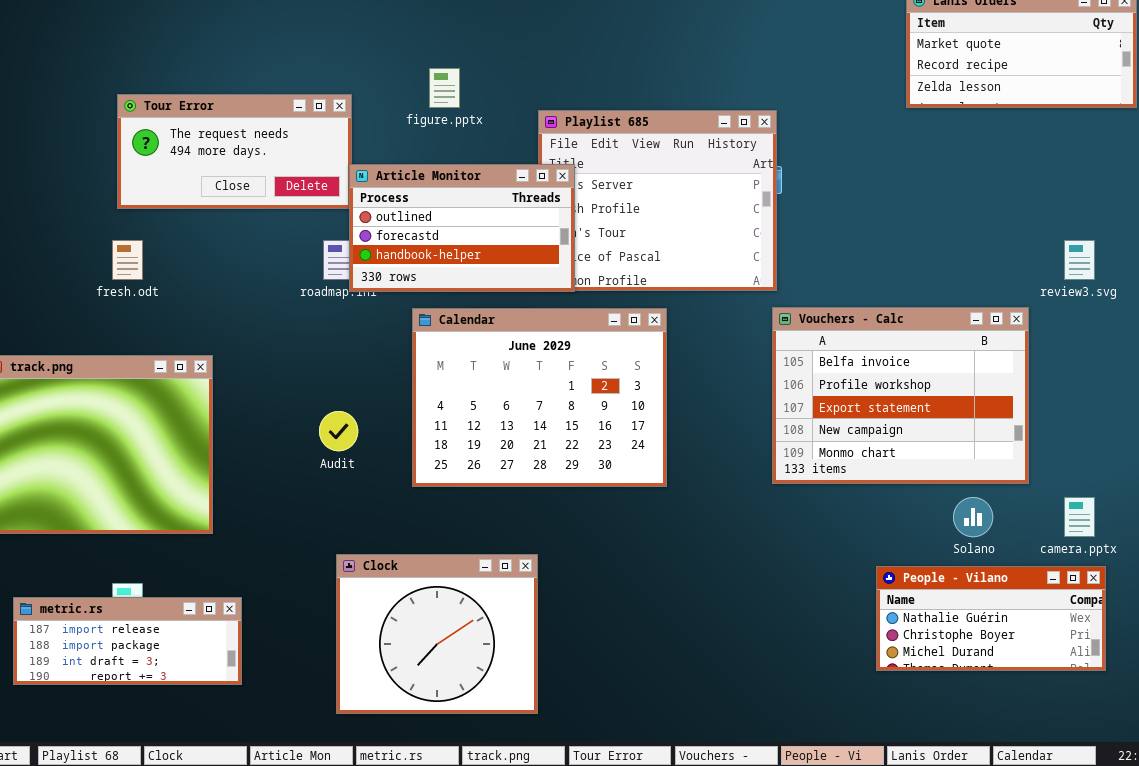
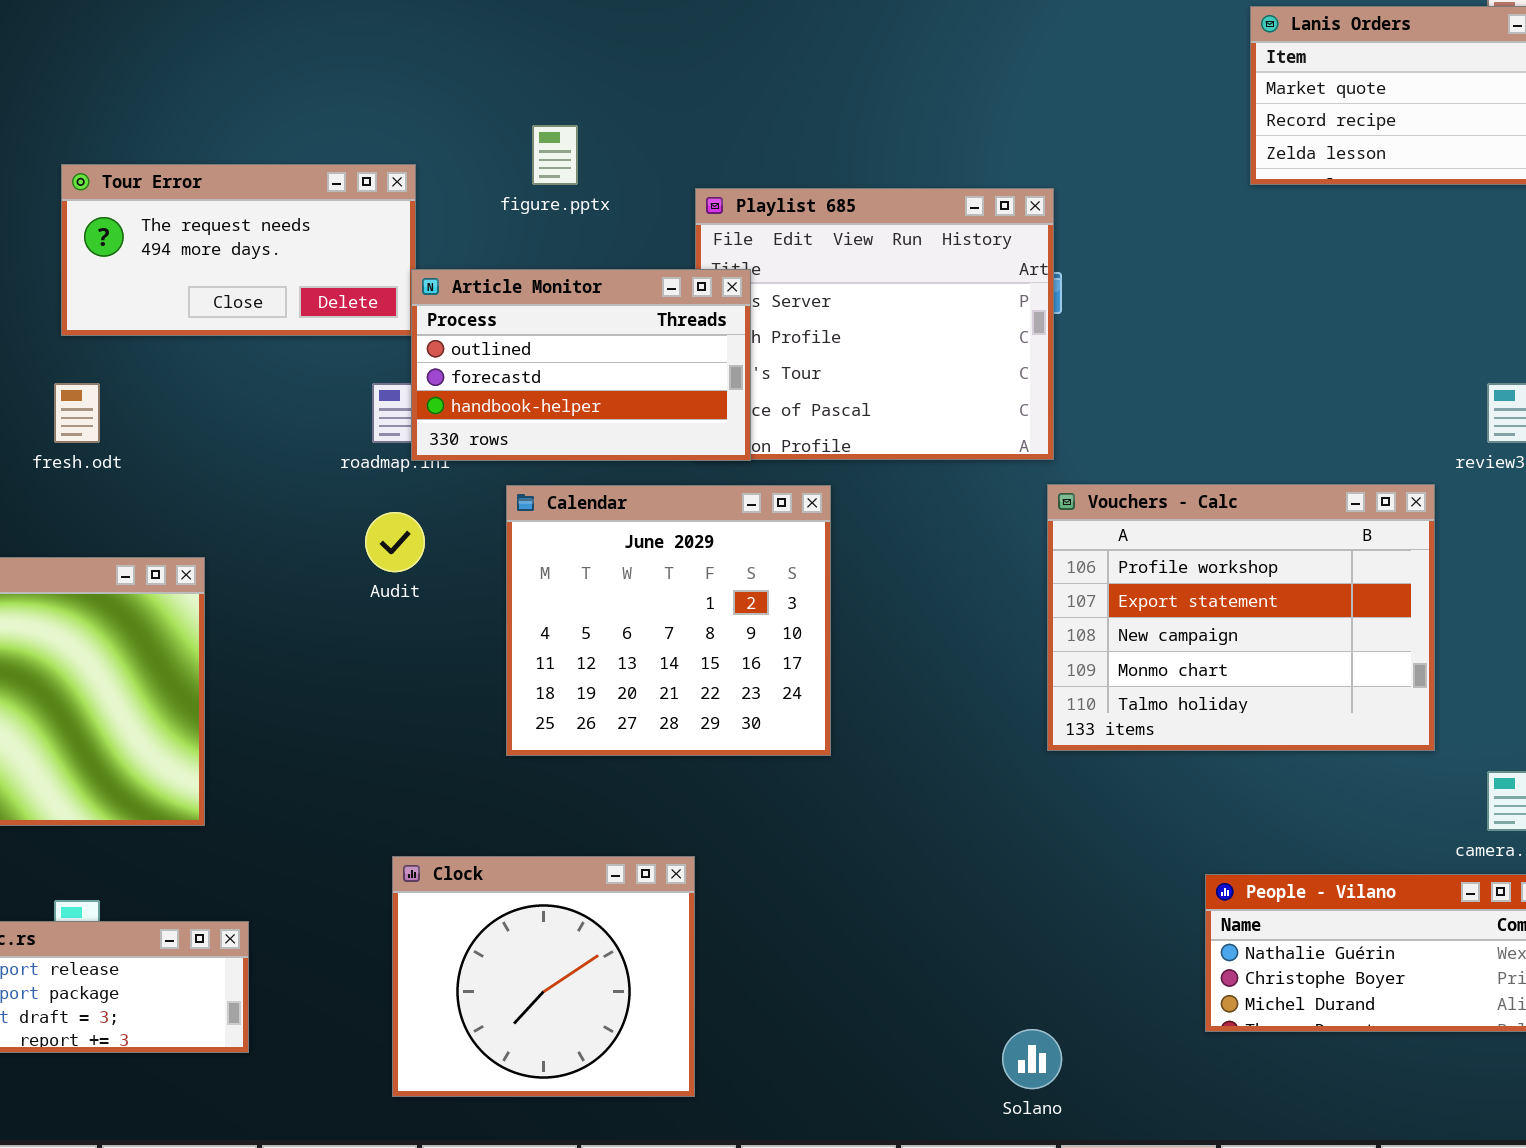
Vouchers - Calc: [772,307,1029,484] -> [1047,484,1435,751], scrolled down 1 row
Calendar: [412,308,667,487] -> [506,485,831,756], resized
Audit: [319,411,358,451] -> [365,512,425,572], moved
Solano: [953,497,993,537] -> [1002,1029,1062,1089], moved

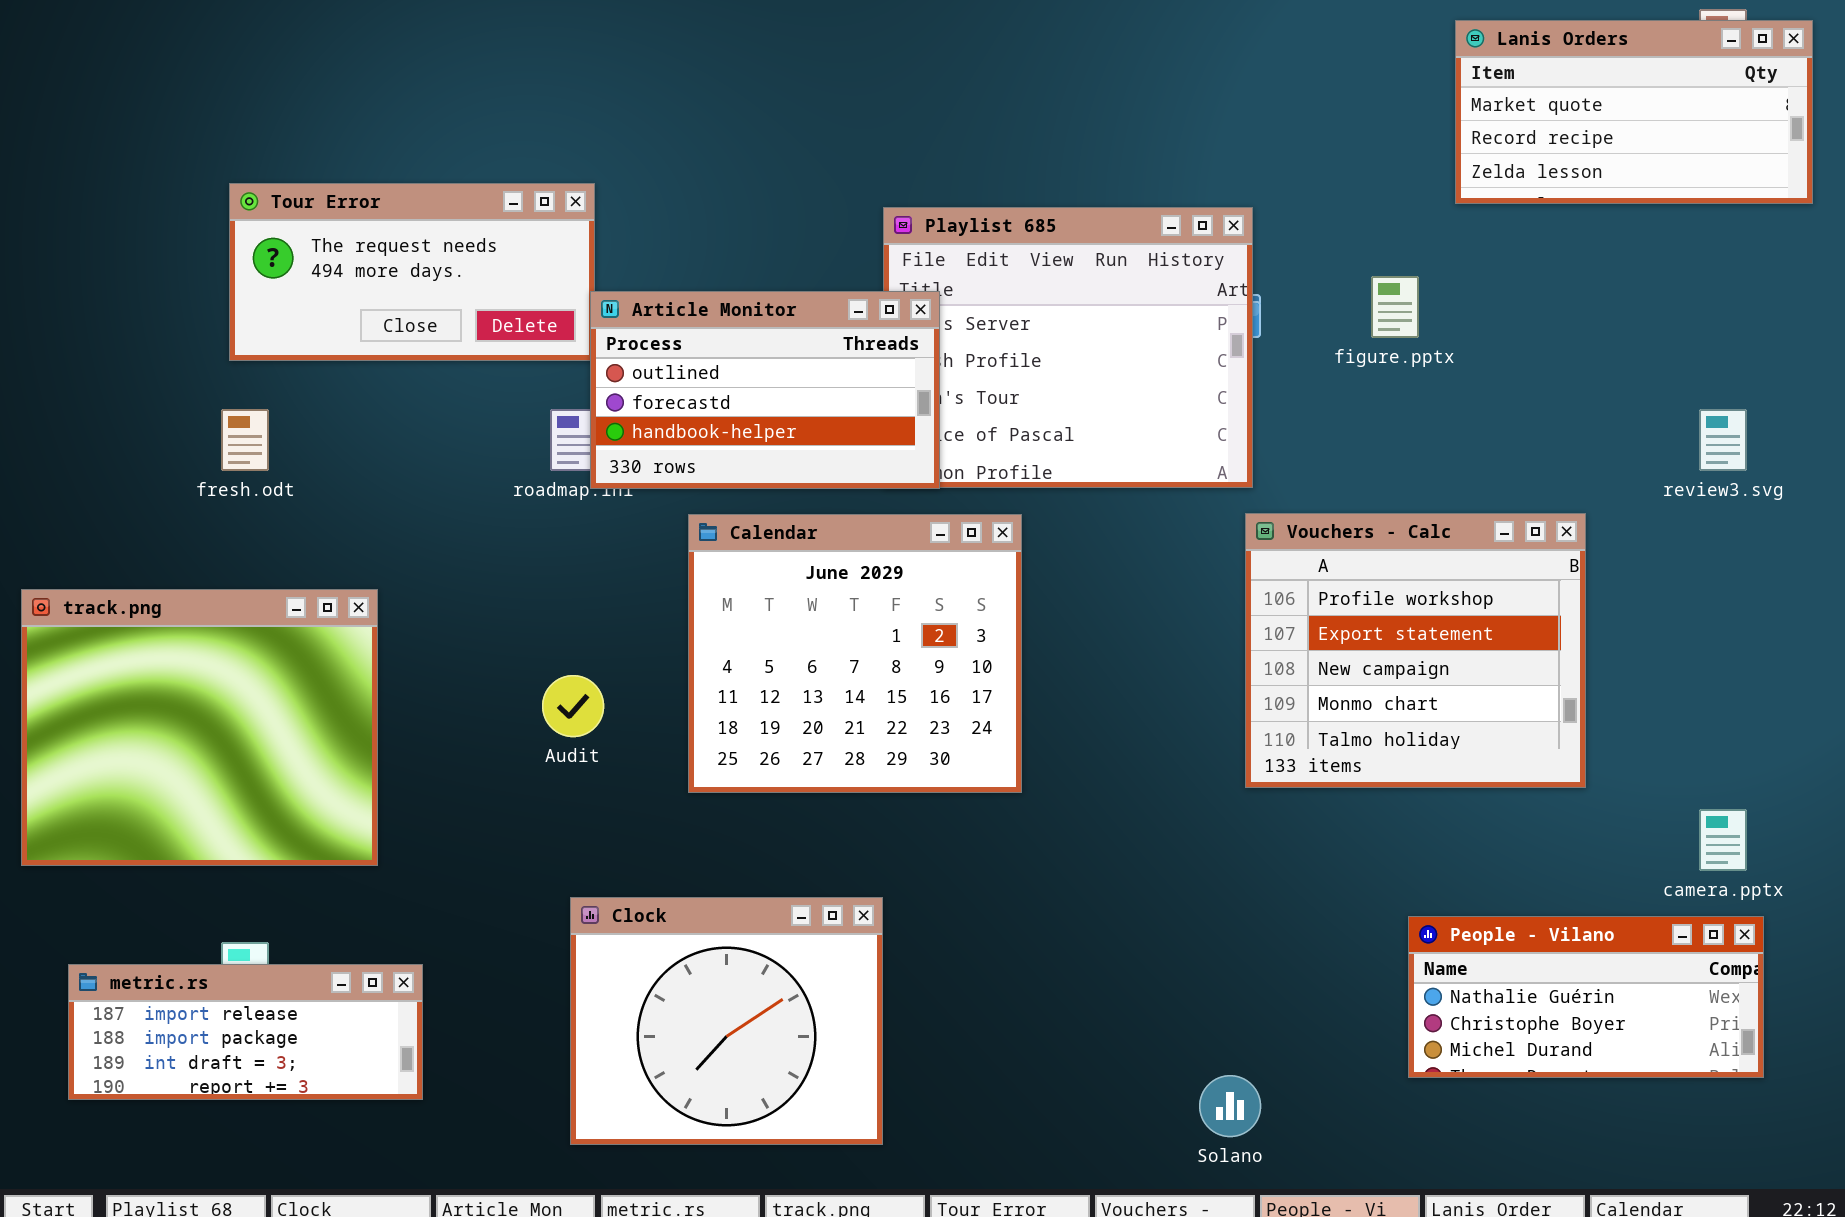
figure.pptx: [532,125,578,185] -> [1371,276,1419,338], moved
Vouchers - Calc: [1047,484,1435,751] -> [1245,513,1586,788], resized
Audit: [365,512,425,572] -> [542,675,604,737], moved

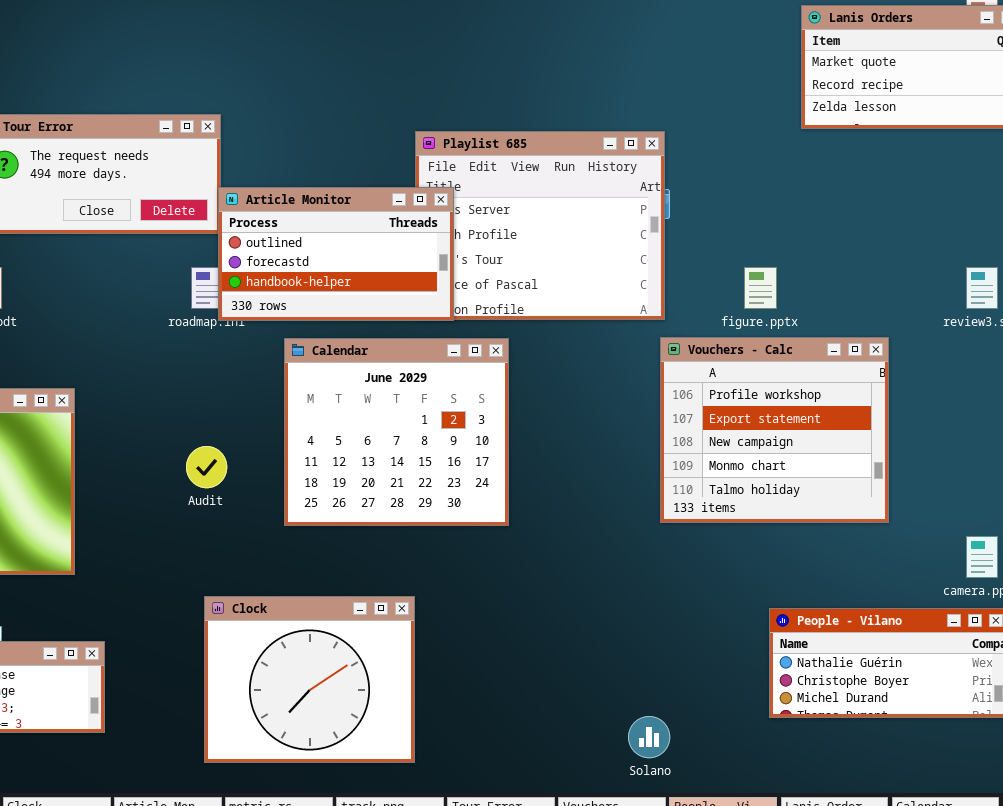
figure.pptx: [1371,276,1419,338] -> [744,267,777,309], moved

